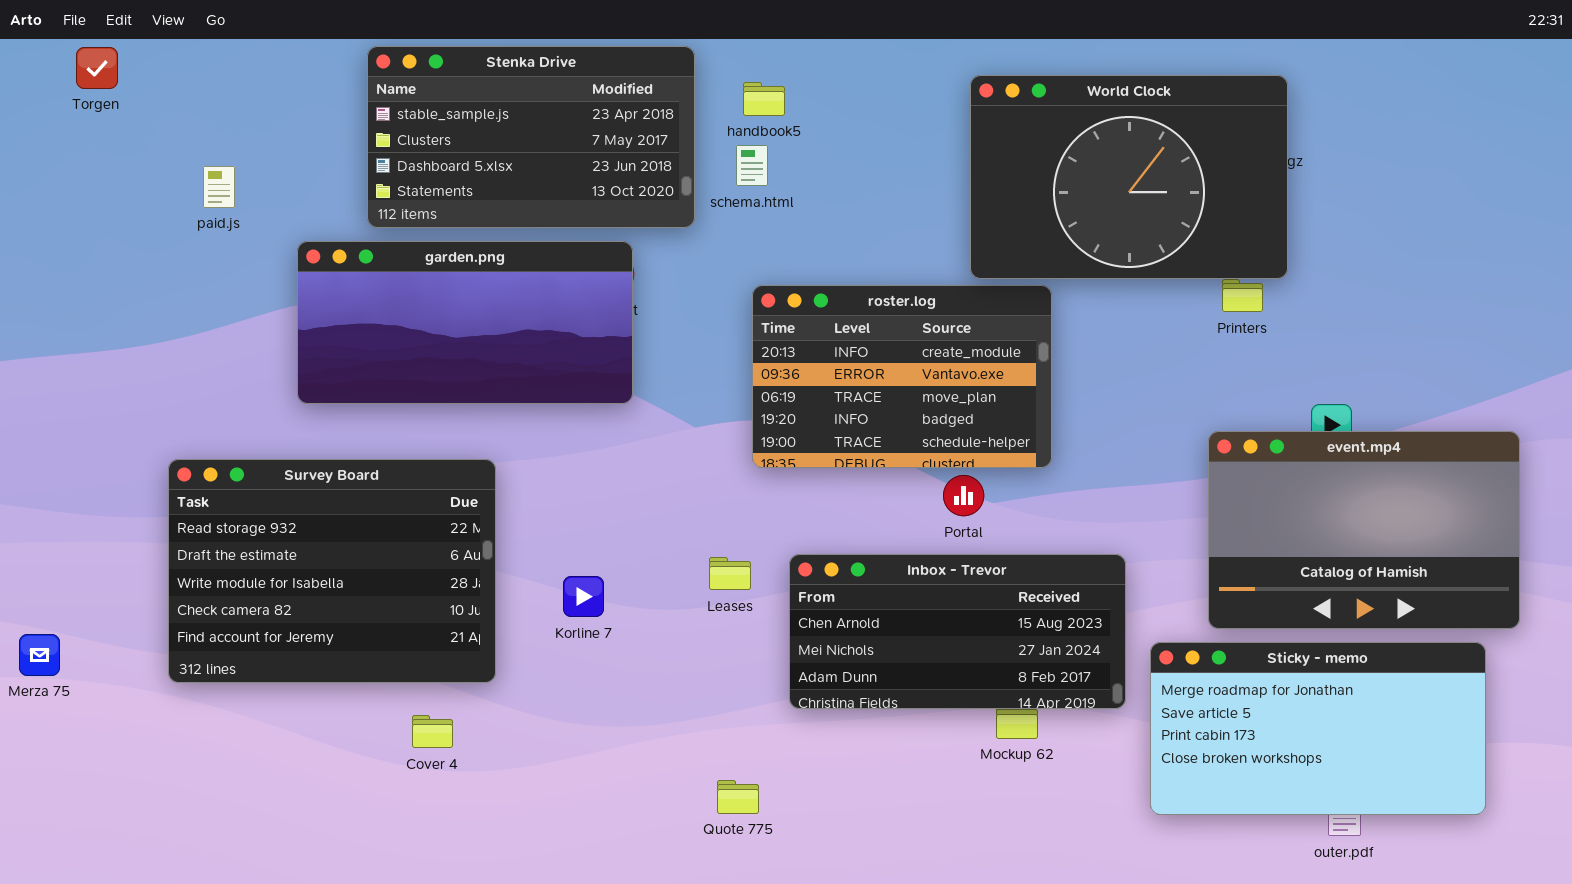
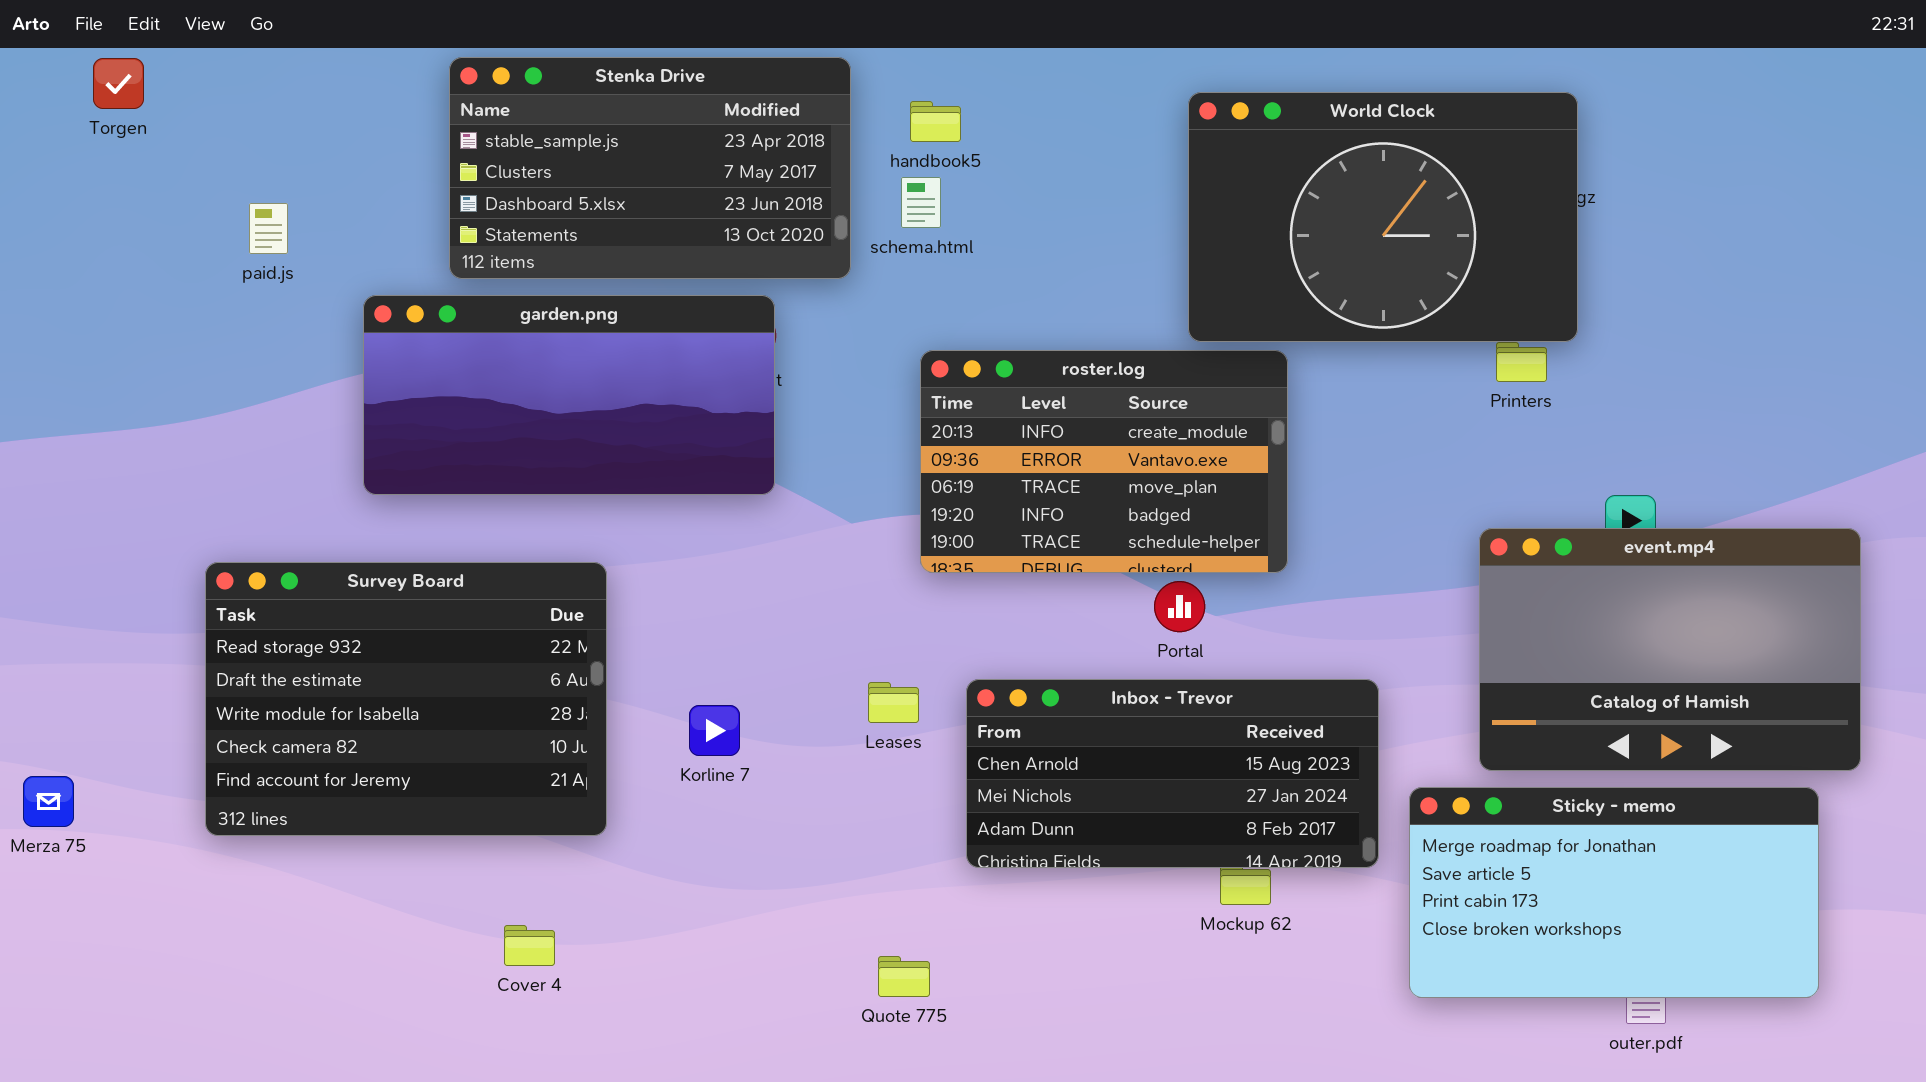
Cover 4: [412,715,453,748] -> [504,925,555,966], moved

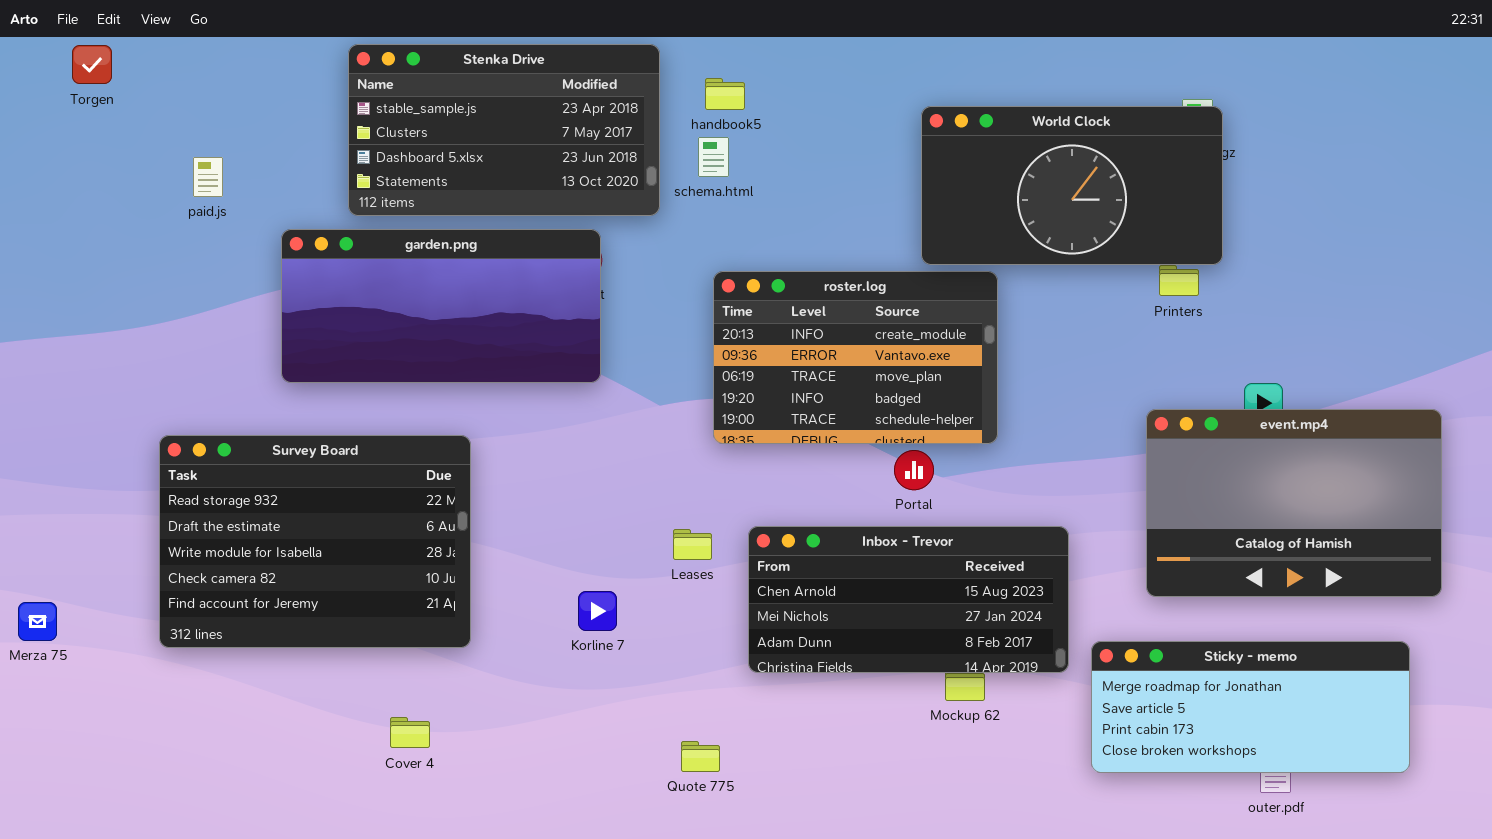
World Clock: [1188,92,1578,342] -> [921,106,1223,265], resized
Korline 7: [689,705,740,756] -> [578,591,617,631], moved
Sticky - memo: [1409,787,1819,998] -> [1091,641,1410,773], resized

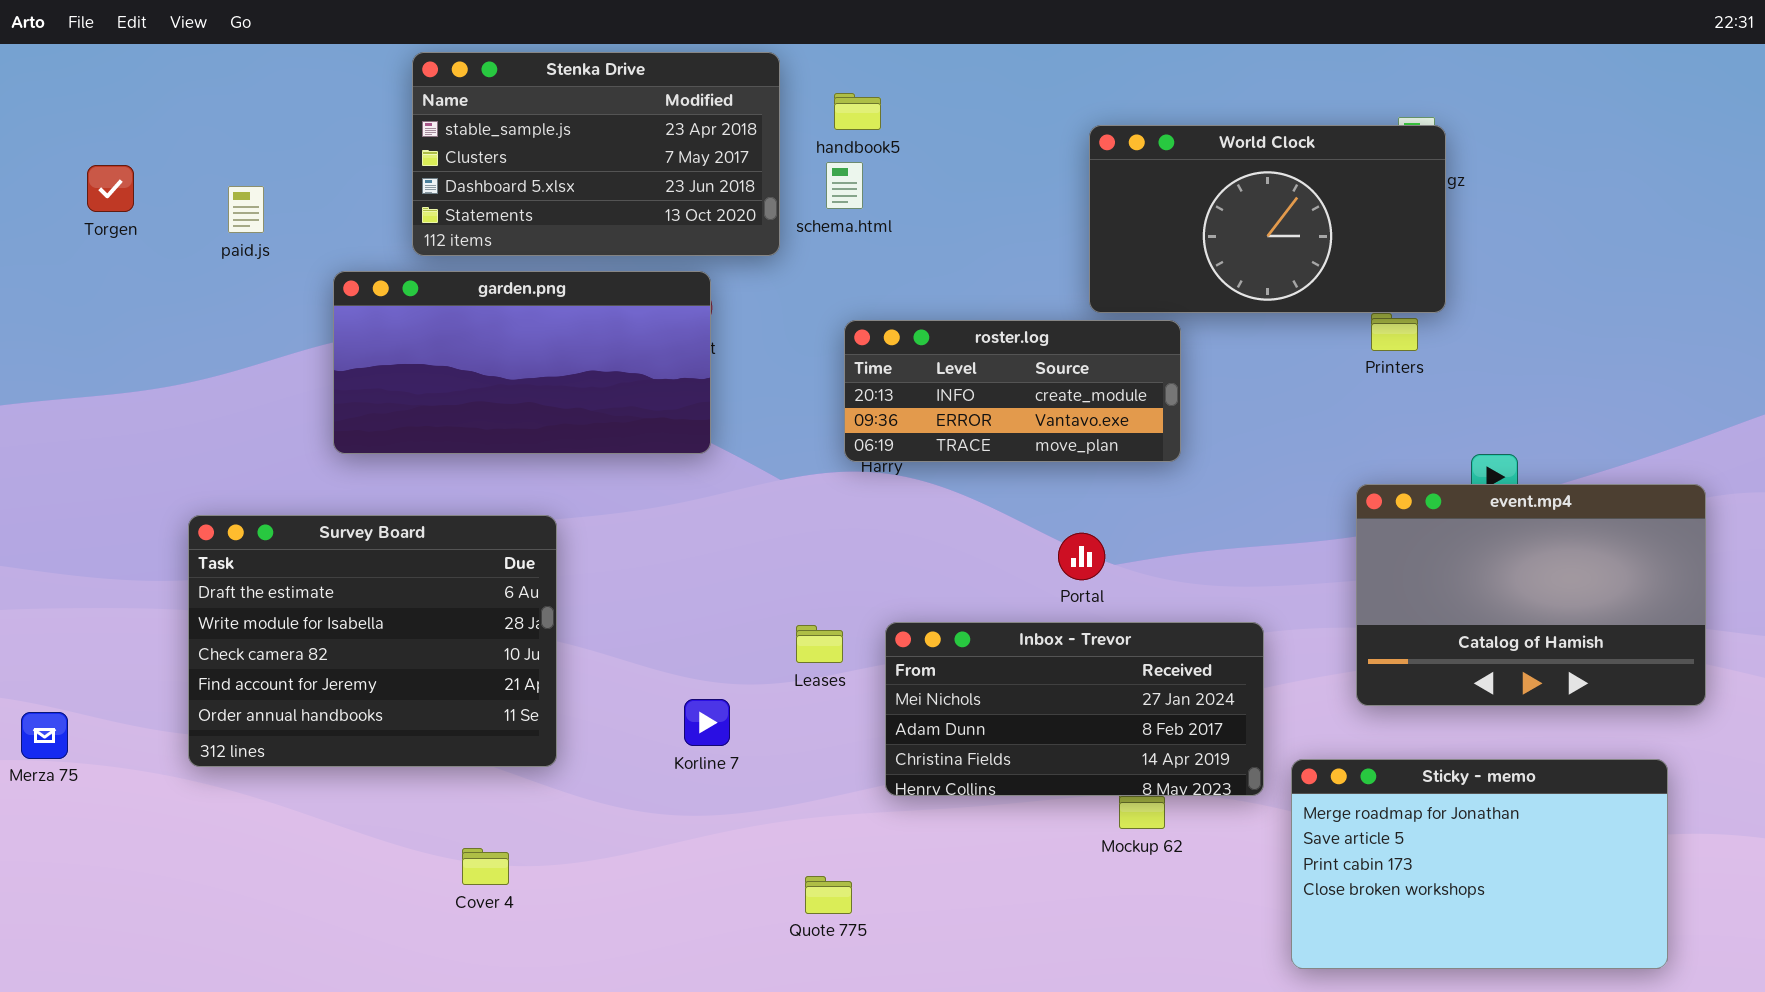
Torgen: [72,45,112,84] -> [87,165,134,212], moved
roster.log: [713,271,998,444] -> [844,320,1181,462], resized
Survey Board: [159,435,471,648] -> [188,515,557,767], scrolled down 1 row
Inbox - Trevor: [748,526,1069,673] -> [885,622,1264,796], scrolled down 1 row
Sticky - memo: [1091,641,1410,773] -> [1291,759,1668,969], resized

